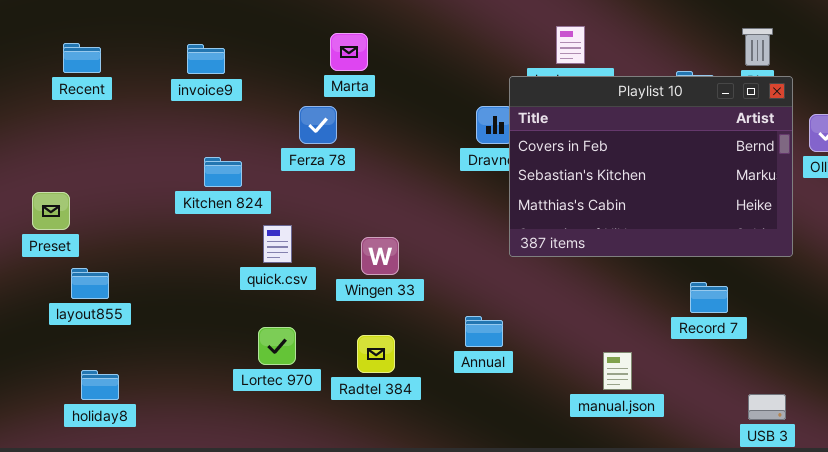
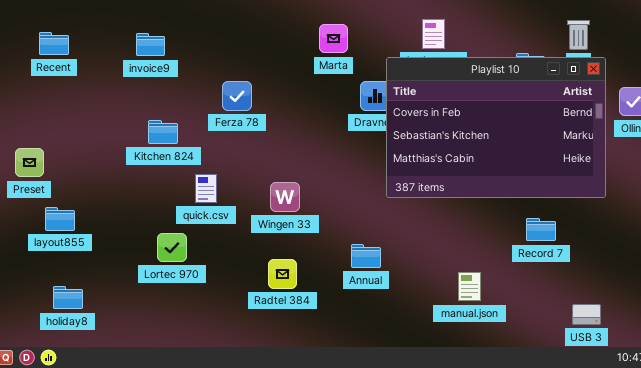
Marta: [330,33,368,71] -> [319,24,348,53], moved
Lortec 970: [258,327,296,365] -> [157,233,187,262], moved

